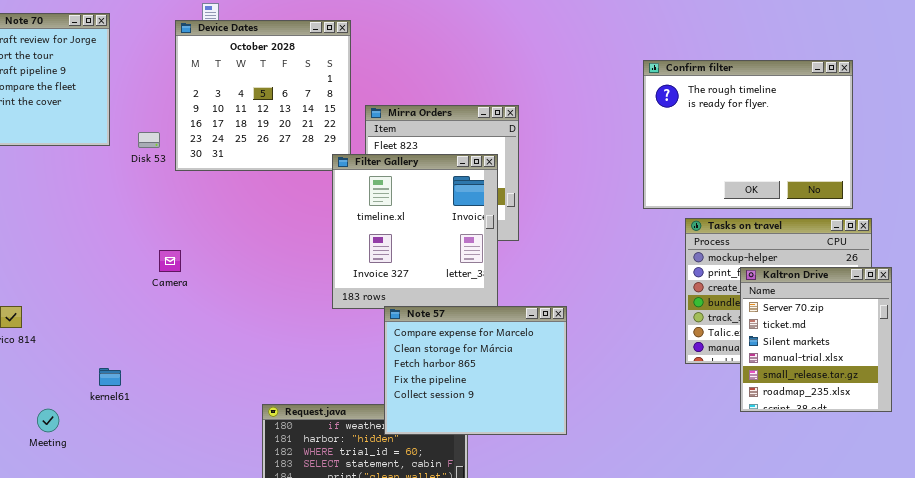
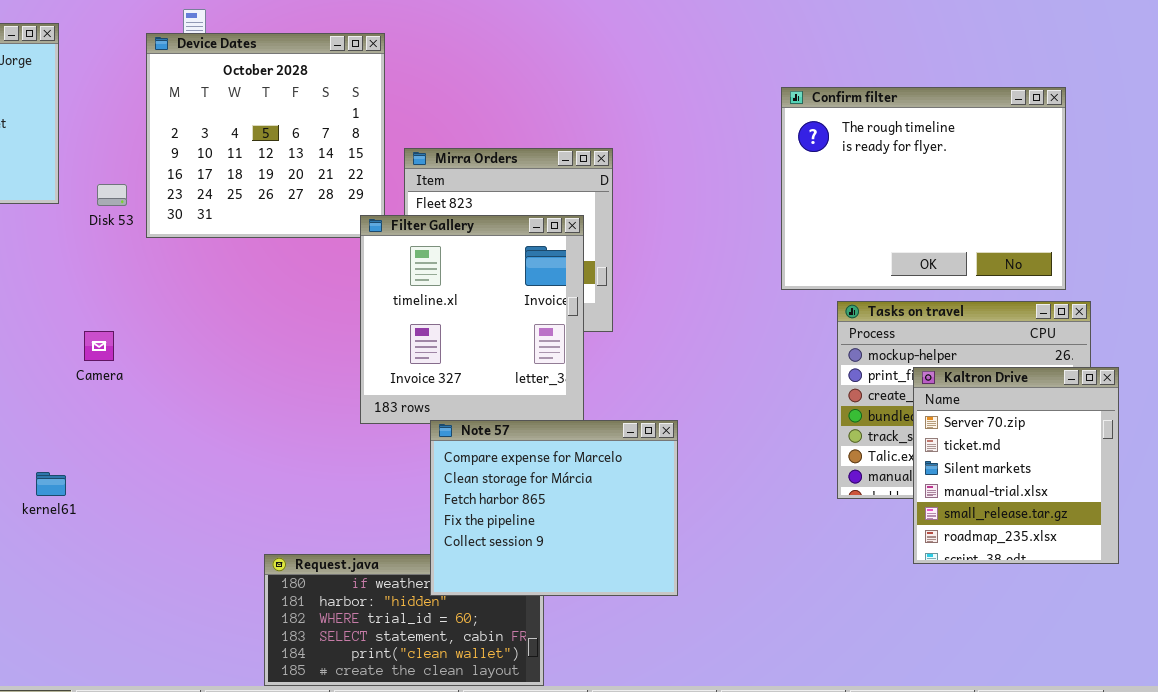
Camera: [159,250,181,272] -> [84,331,114,361], moved
kernel61: [99,368,121,386] -> [36,472,66,496], moved

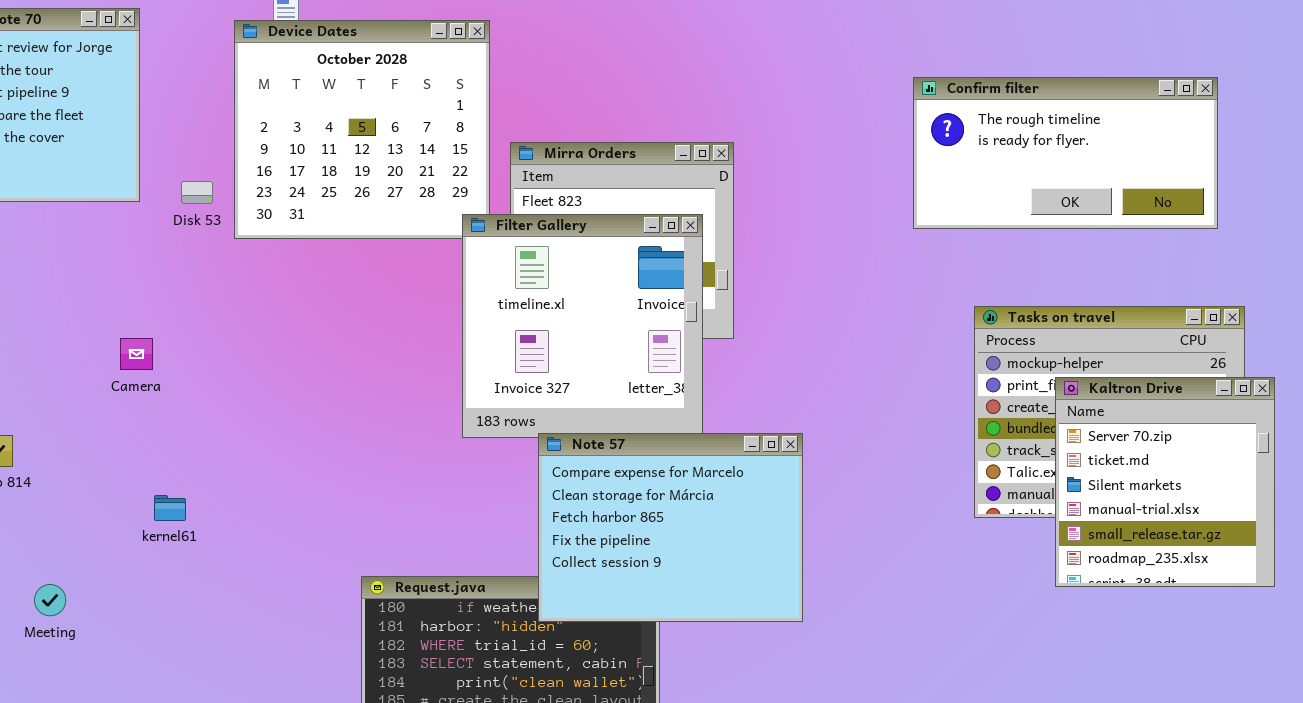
Confirm filter: [781,87,1066,290] -> [913,77,1218,229], resized
Camera: [84,331,114,361] -> [120,338,153,370], moved
kernel61: [36,472,66,496] -> [154,495,186,521], moved

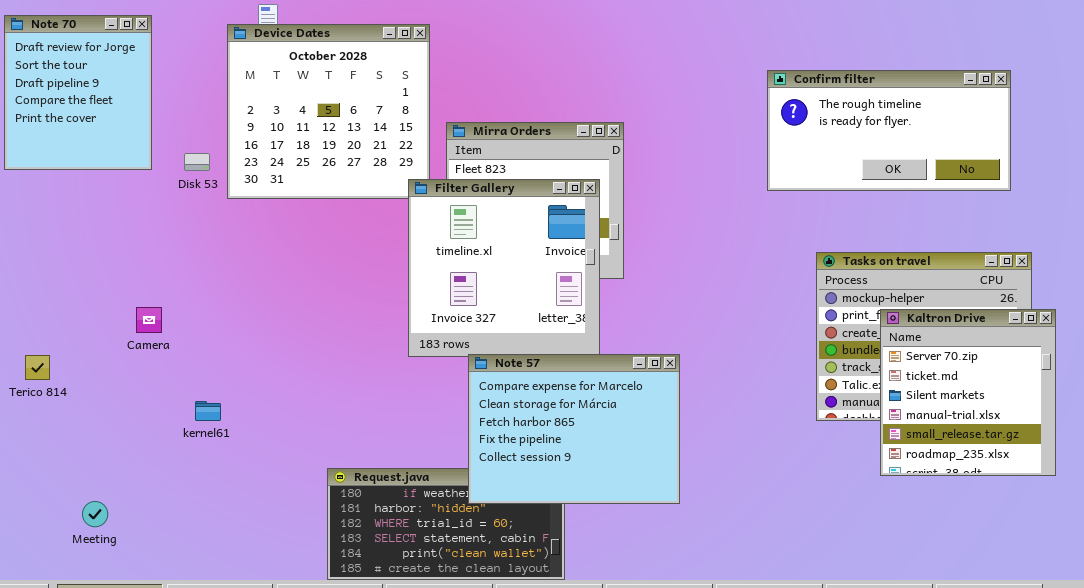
Camera: [120,338,153,370] -> [136,307,162,333], moved
kernel61: [154,495,186,521] -> [195,401,221,421], moved
Meeting: [34,584,66,616] -> [82,501,108,527], moved

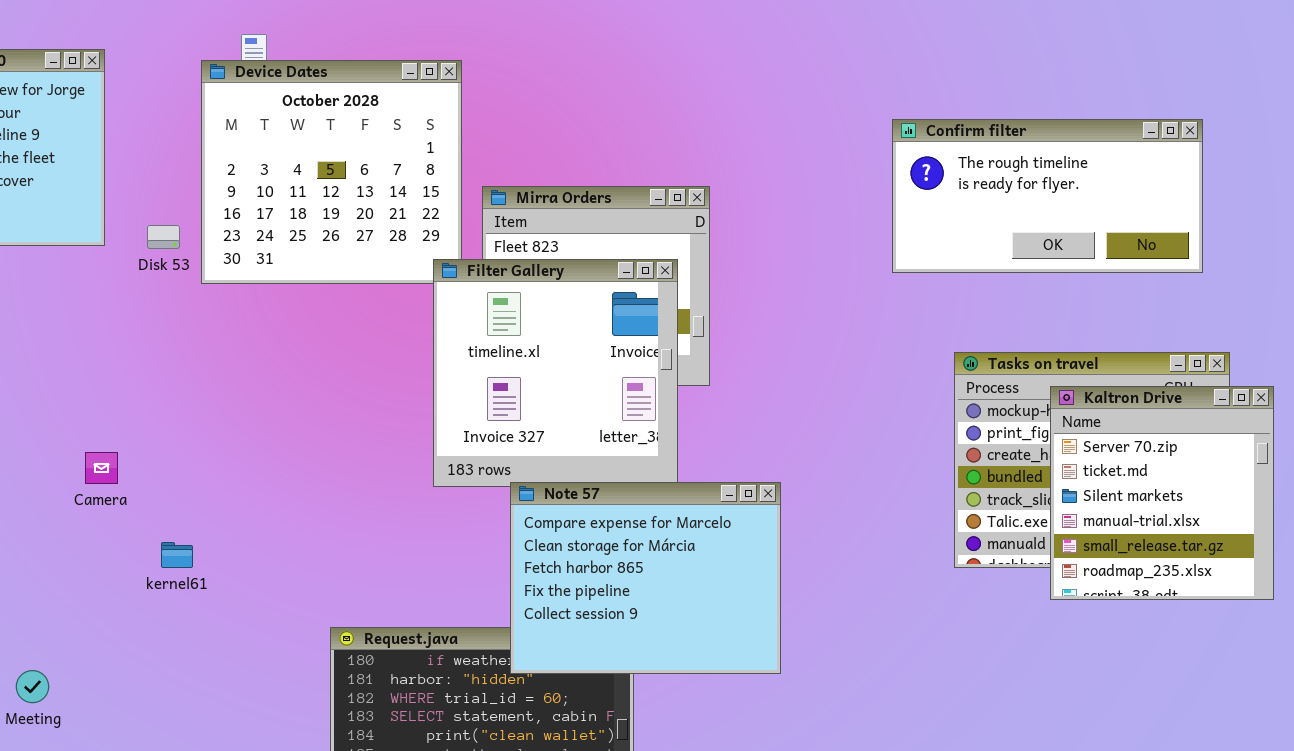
Camera: [136,307,162,333] -> [85,452,118,484], moved
Kaltron Drive: [880,309,1056,476] -> [1050,386,1274,600], moved

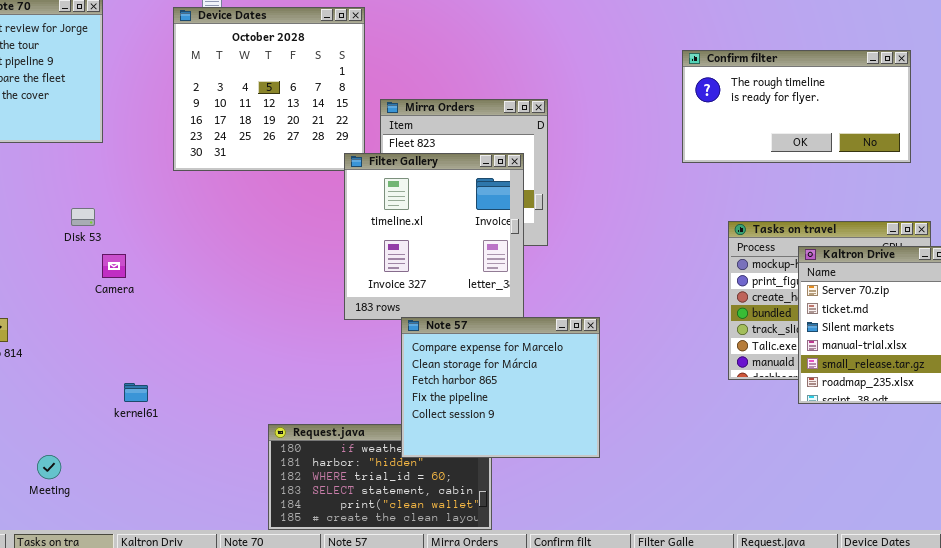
Disk 53: [147,225,180,249] -> [71,208,95,226], moved
Camera: [85,452,118,484] -> [102,254,126,278], moved
kernel61: [161,542,193,568] -> [124,383,148,402], moved

